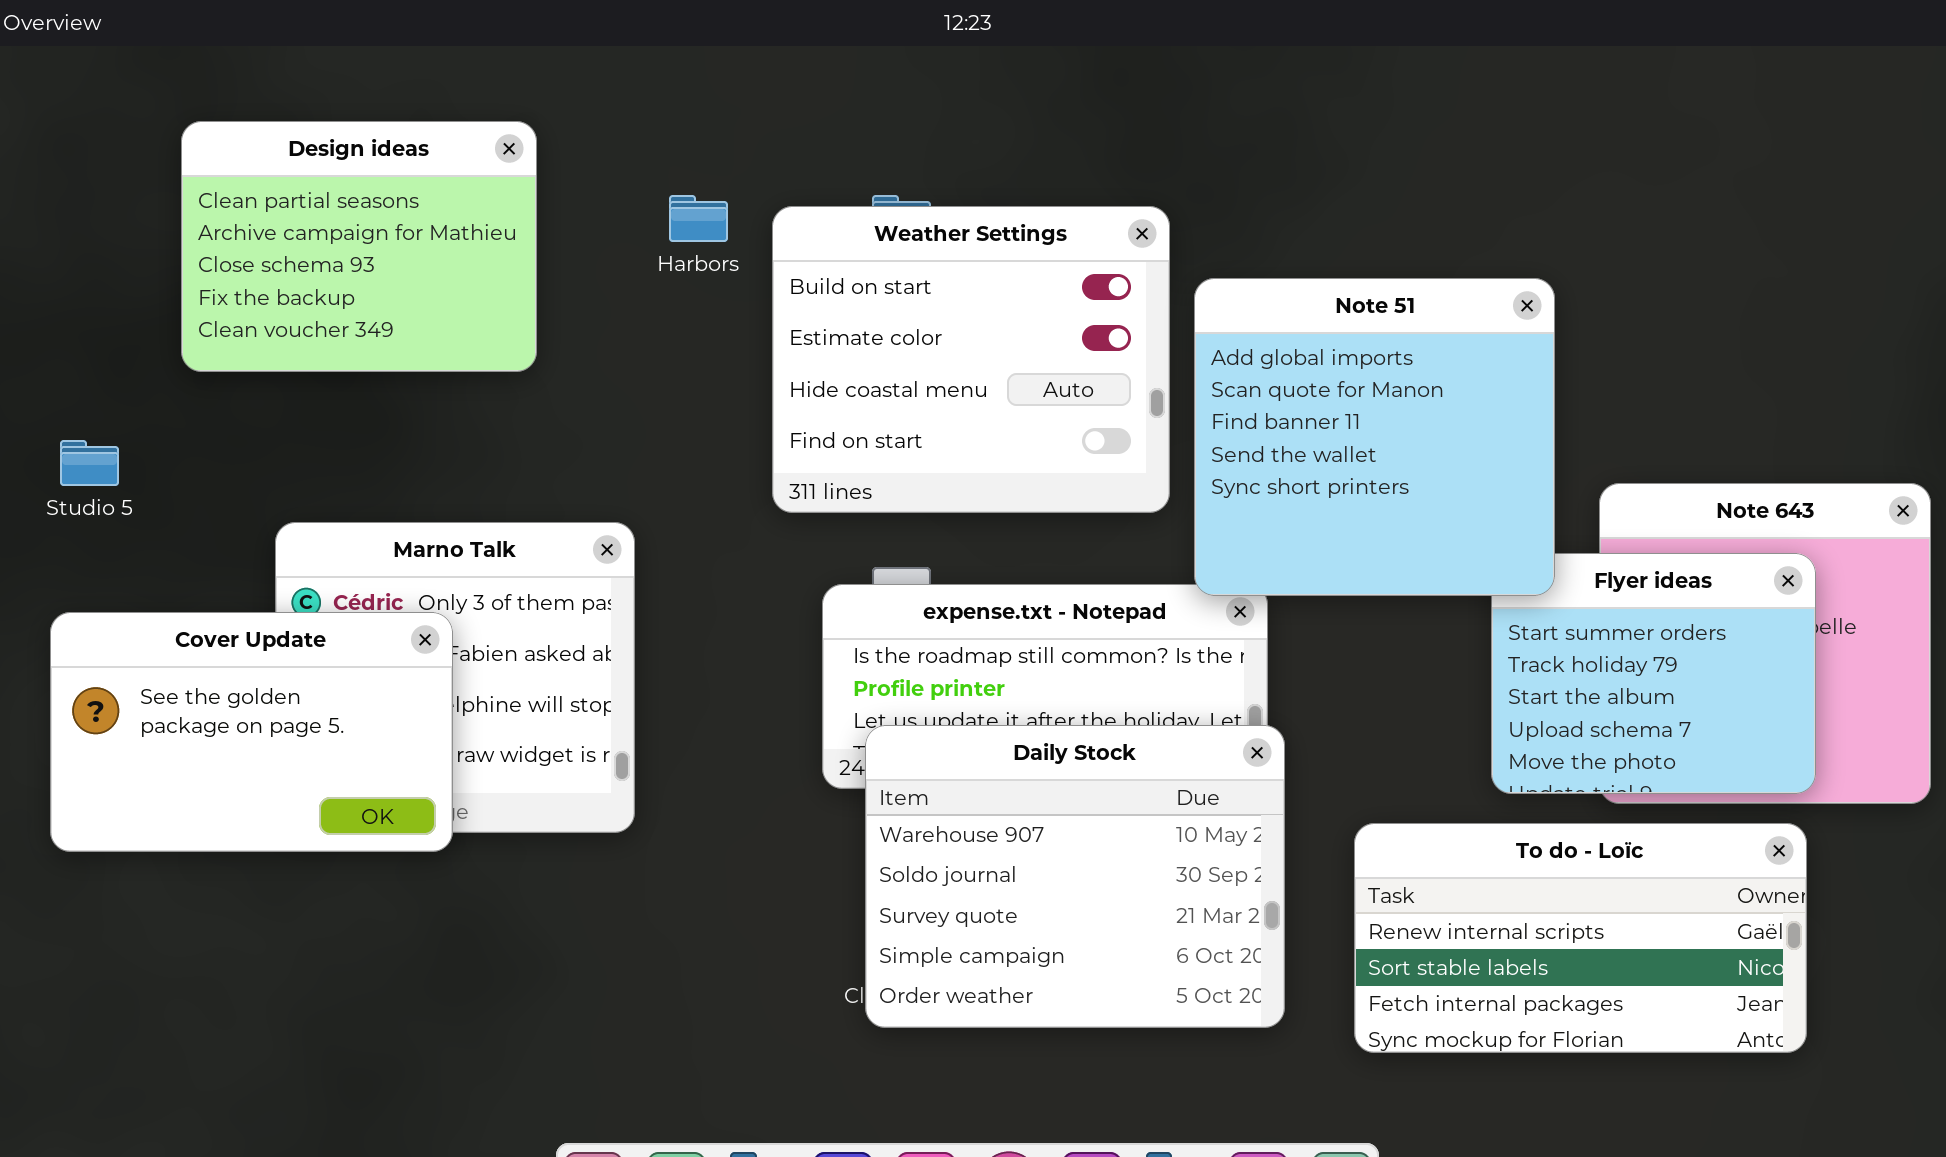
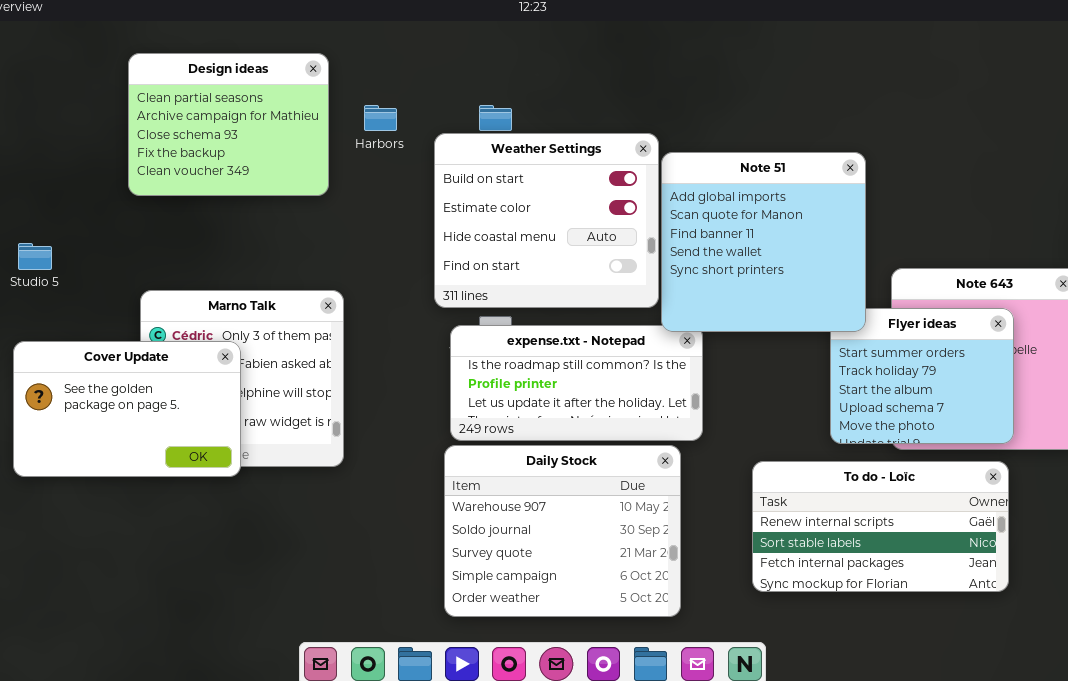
Design ideas: [181,121,537,372] -> [128,53,329,196], moved
Weather Settings: [772,206,1170,513] -> [434,133,659,308], moved
Daily Stock: [865,725,1285,1028] -> [444,445,681,617], moved

